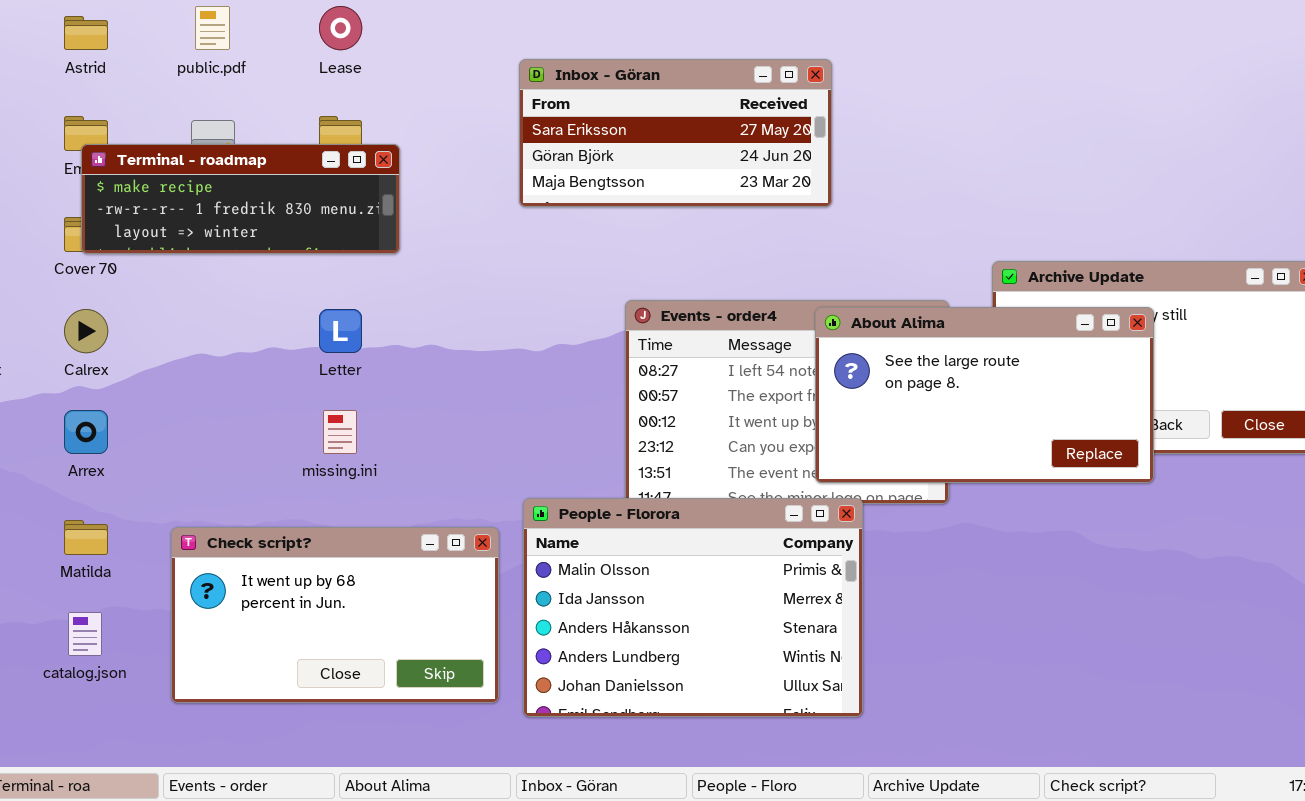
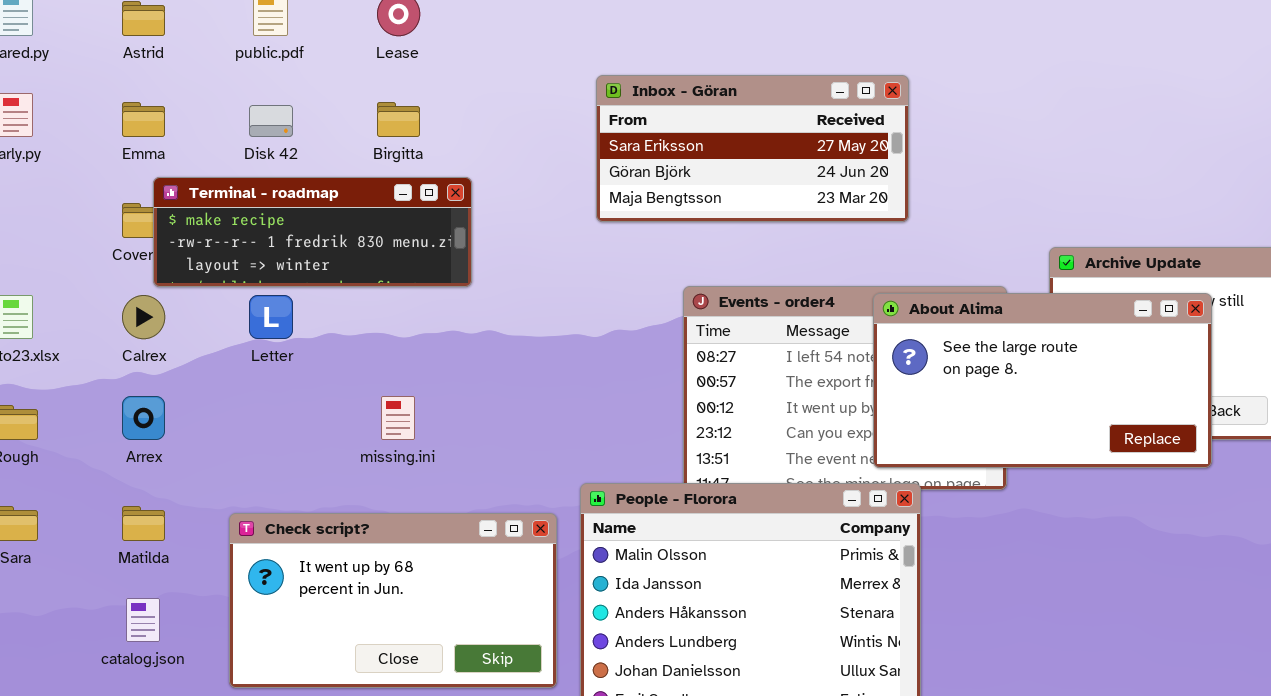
Inbox - Göran: [519,59,832,207] -> [596,75,909,222], moved
Terminal - roadmap: [81,144,400,254] -> [153,177,472,287], moved
Letter: [319,309,362,353] -> [249,295,293,339], moved

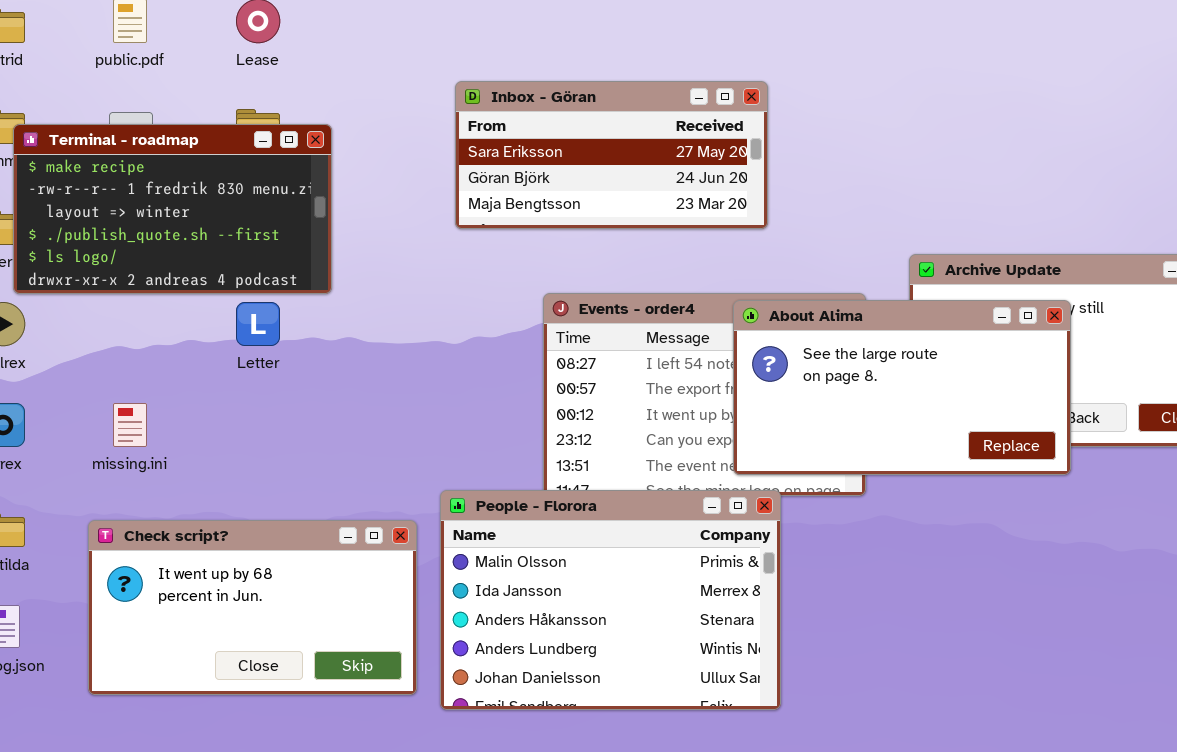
Terminal - roadmap: [153,177,472,287] -> [13,124,332,294], resized
Letter: [249,295,293,339] -> [236,302,280,346], moved
missing.ini: [381,396,415,440] -> [113,403,147,447], moved

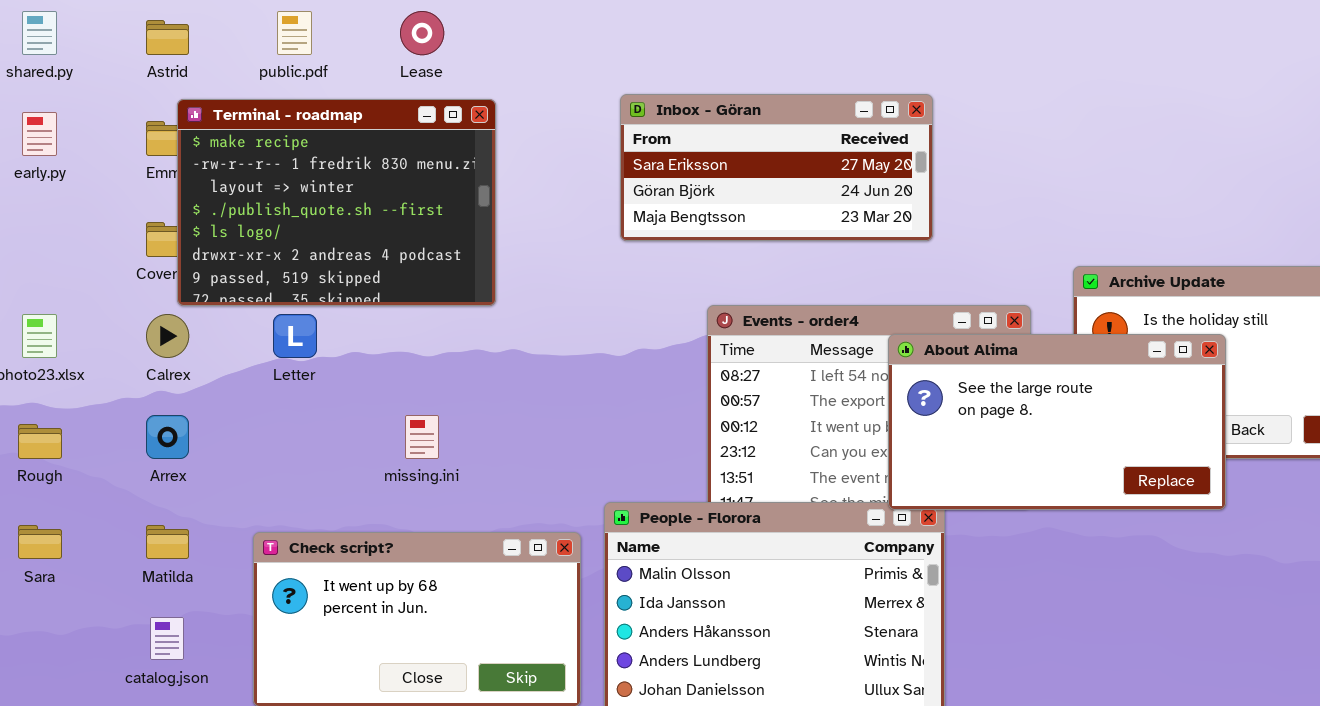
Terminal - roadmap: [13,124,332,294] -> [177,99,496,306], resized
About Alima: [733,300,1071,475] -> [888,334,1226,510], moved
Letter: [236,302,280,346] -> [273,314,317,358], moved
missing.ini: [113,403,147,447] -> [405,415,439,459], moved

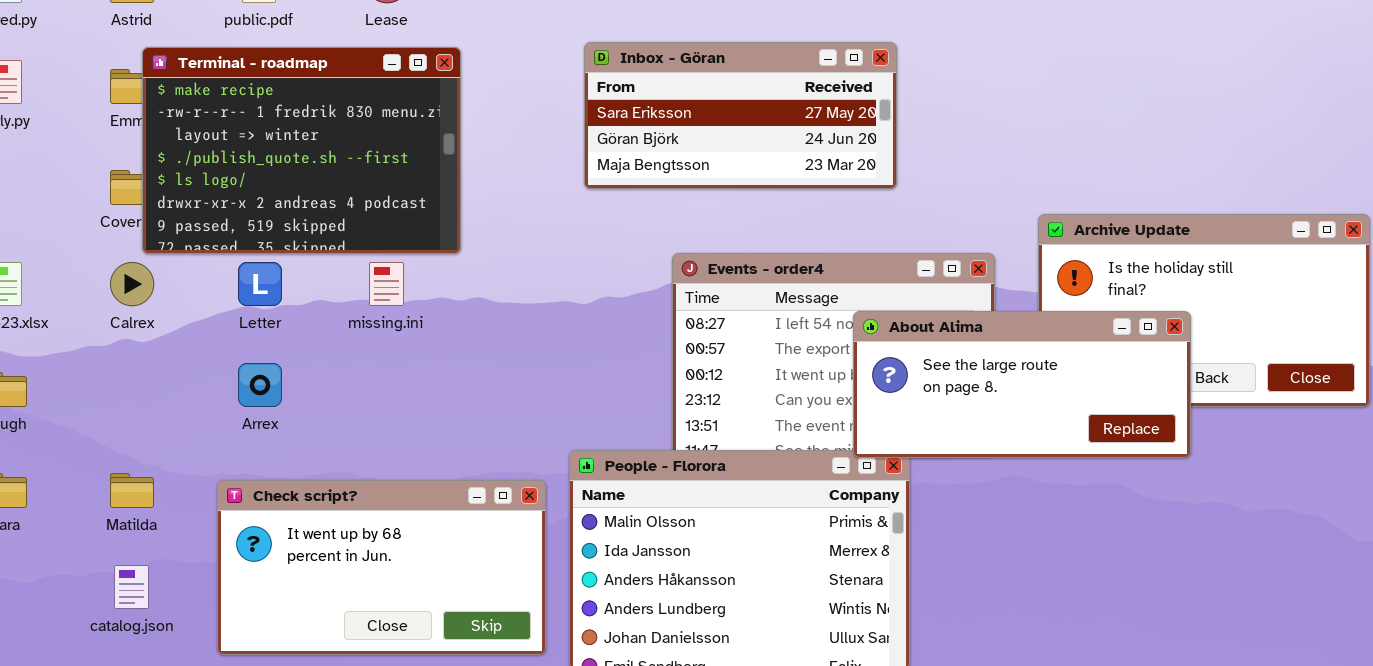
About Alima: [888,334,1226,510] -> [853,311,1191,458], resized
Arrex: [146,415,189,459] -> [238,363,282,407], moved
missing.ini: [405,415,439,459] -> [369,262,404,306], moved

